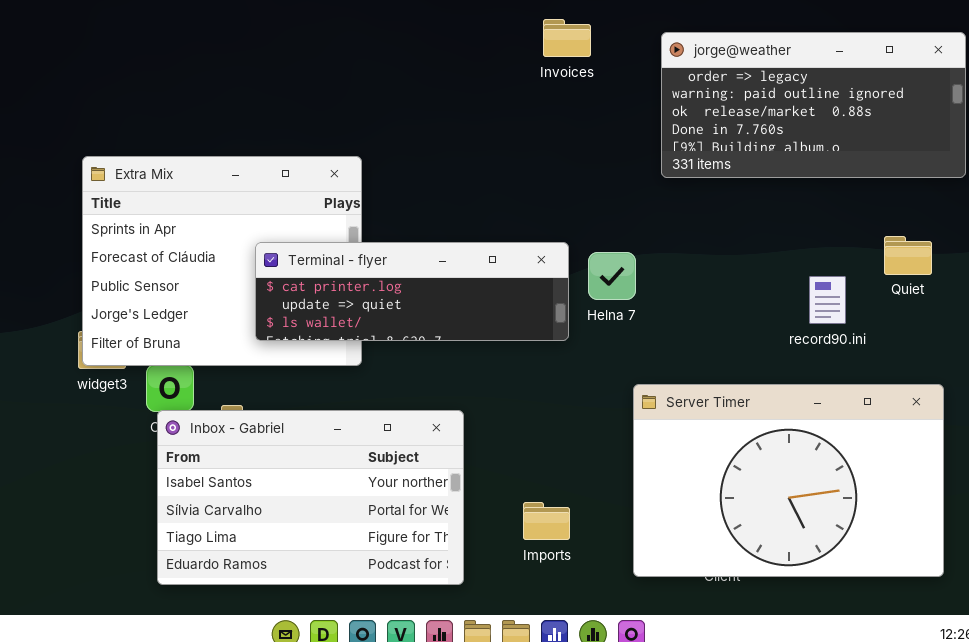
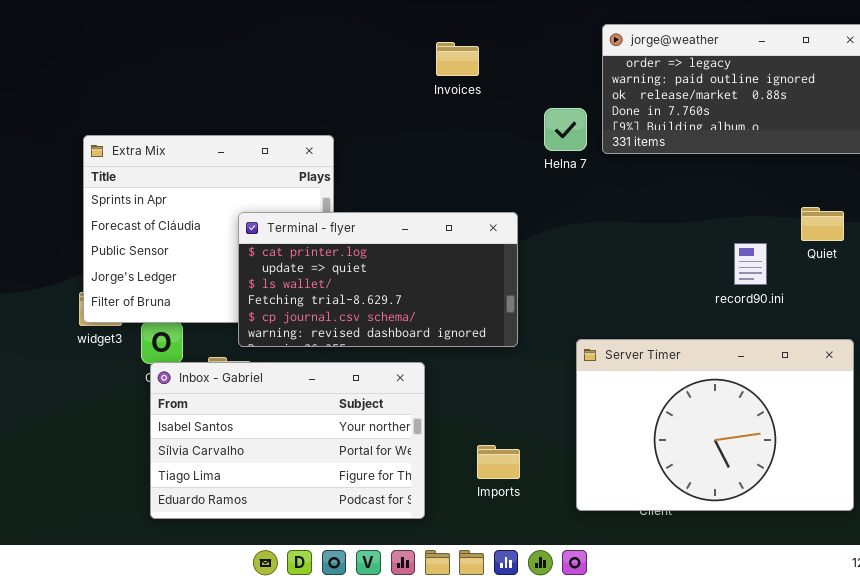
Invoices: [543,19,591,57] -> [436,42,479,76], moved
Terminal - flyer: [255,242,569,341] -> [238,212,518,347], resized
Helna 7: [588,252,636,300] -> [544,108,587,151], moved

